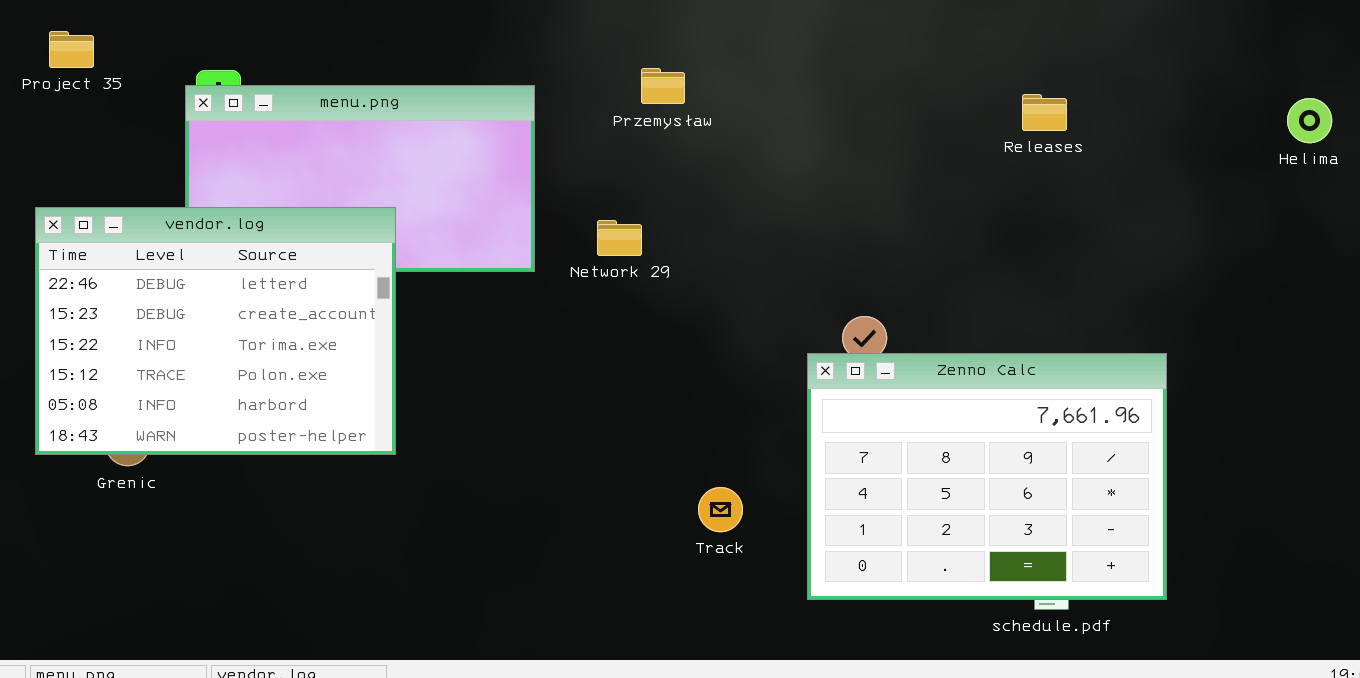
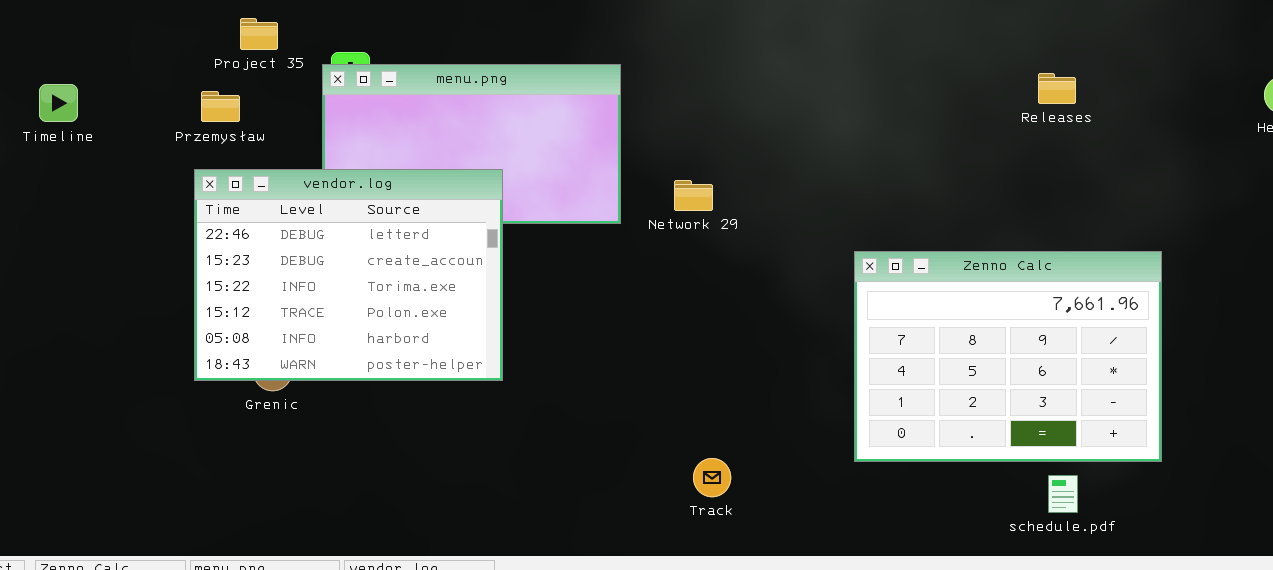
Project 35: [49,31,94,68] -> [240,18,278,50], moved
Przemysław: [641,68,685,104] -> [201,91,240,122], moved
Zenno Calc: [807,353,1167,600] -> [854,251,1162,462], moved
Track: [698,487,743,532] -> [693,458,731,497], moved

